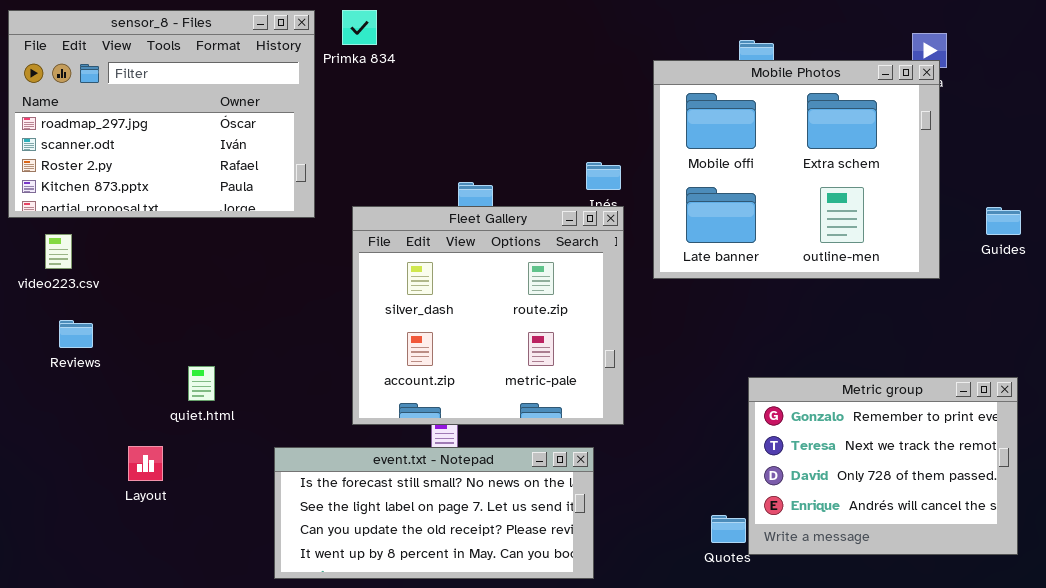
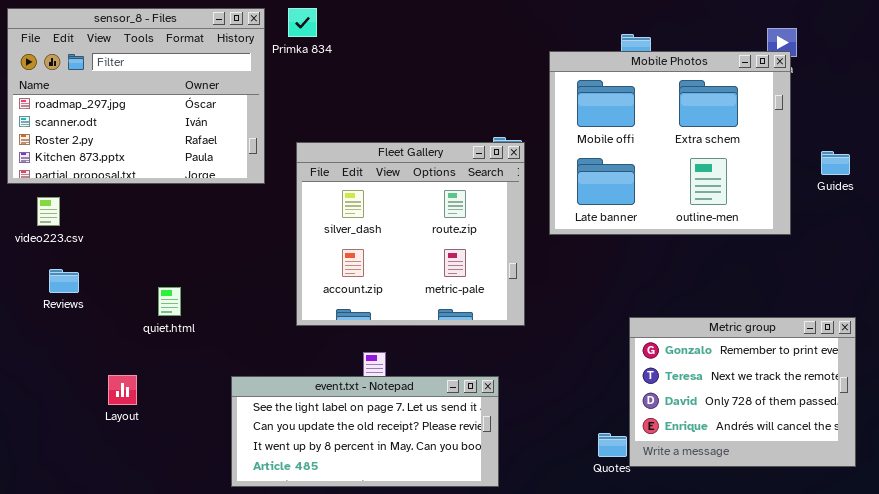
Fleet Gallery: [352,206,624,425] -> [296,142,525,326], moved
Guides: [986,207,1021,235] -> [821,151,850,175], moved
quiet.html: [188,366,215,401] -> [158,287,181,316], moved
event.txt - Notepad: [274,447,594,579] -> [231,376,499,487], scrolled down 1 row

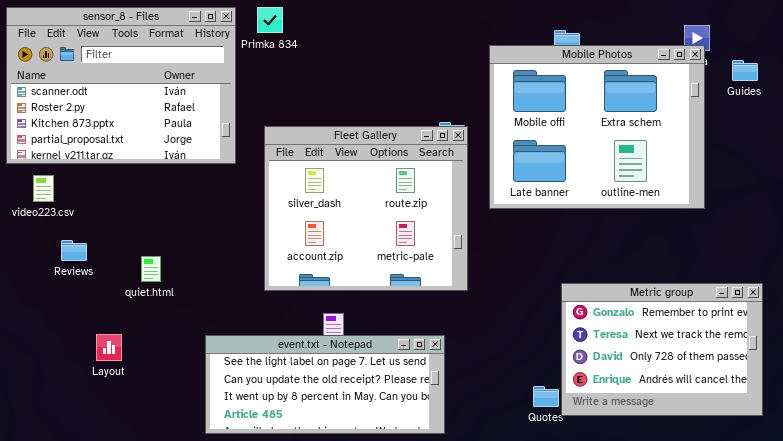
sensor_8 - Files: [7,8,265,184] -> [6,7,236,164], scrolled down 1 row
Guides: [821,151,850,175] -> [732,60,758,81], moved
Reviews: [49,269,79,293] -> [61,240,87,261], moved

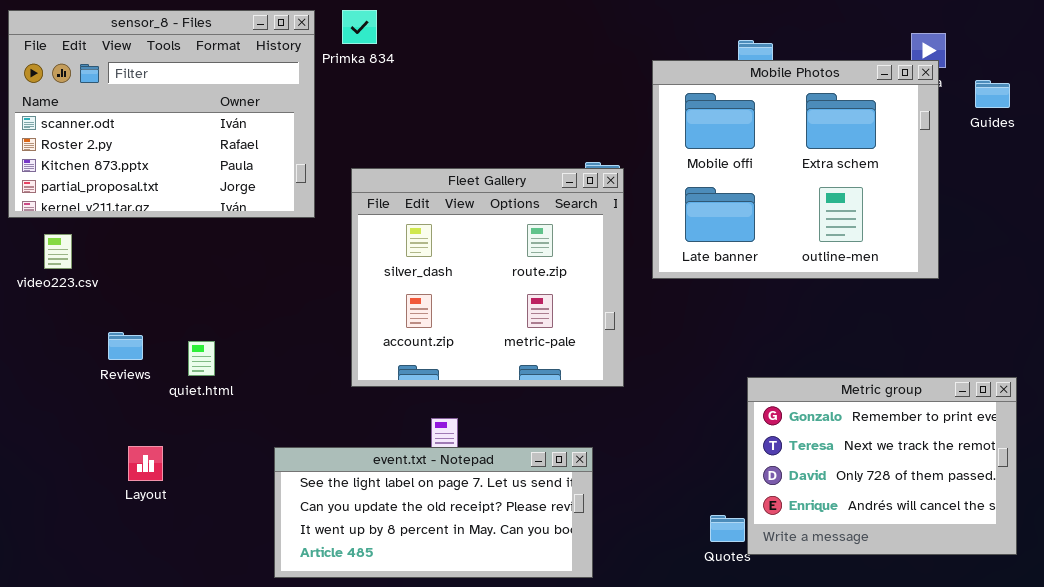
Reviews: [61,240,87,261] -> [108,332,143,360], moved

